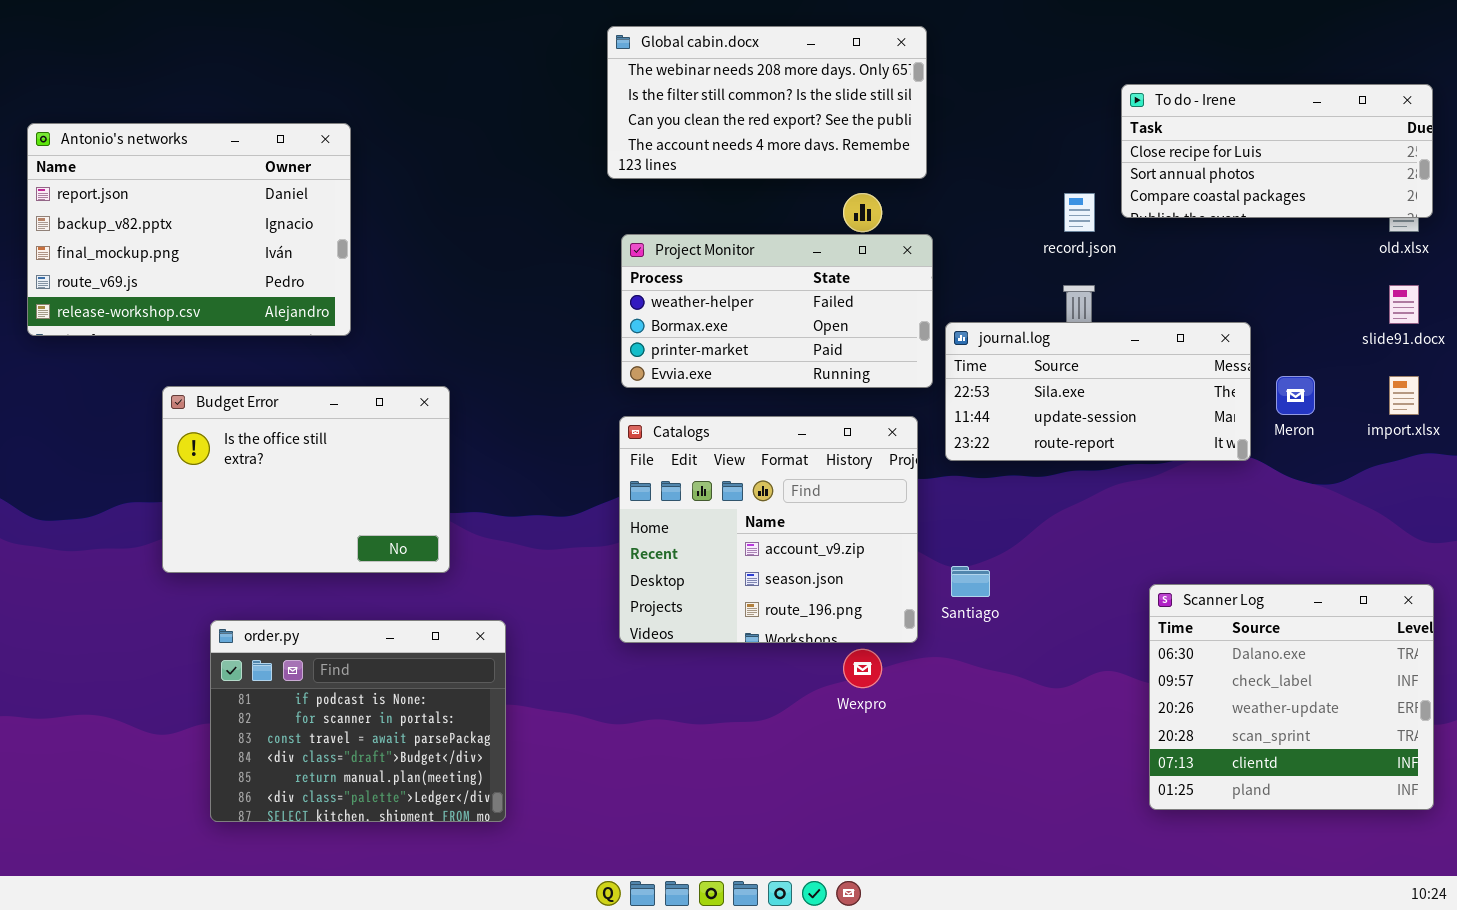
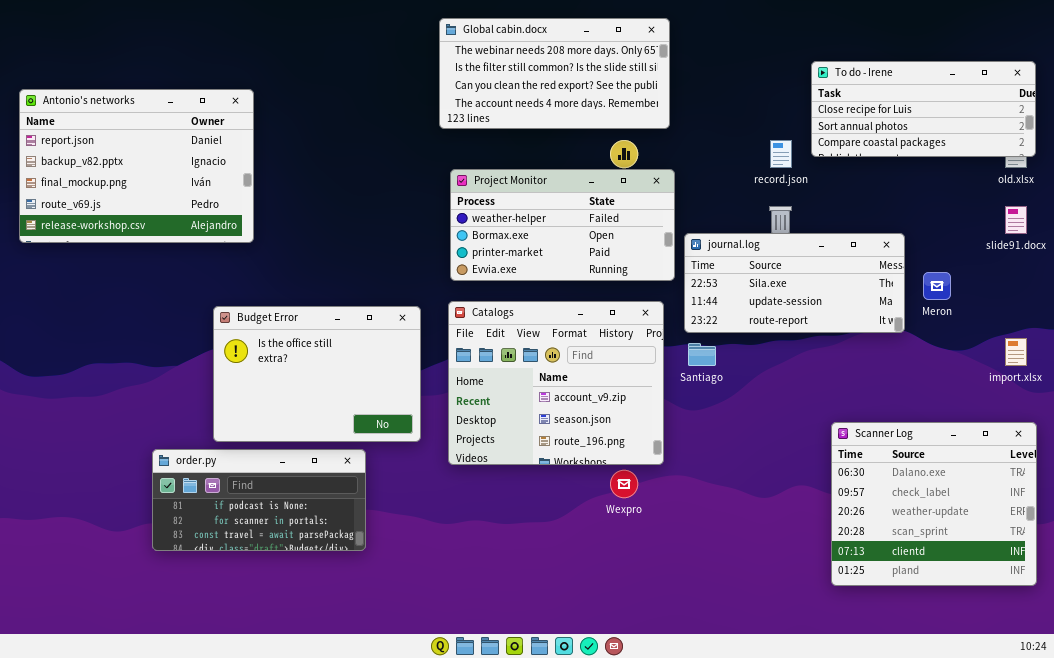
import.xlsx: [1389,376,1419,415] -> [1005,338,1027,366], moved
Budget Error: [162,386,450,573] -> [213,306,421,442], moved
Santiago: [951,566,990,597] -> [688,343,716,366], moved
order.py: [210,620,506,822] -> [152,449,366,551], resized

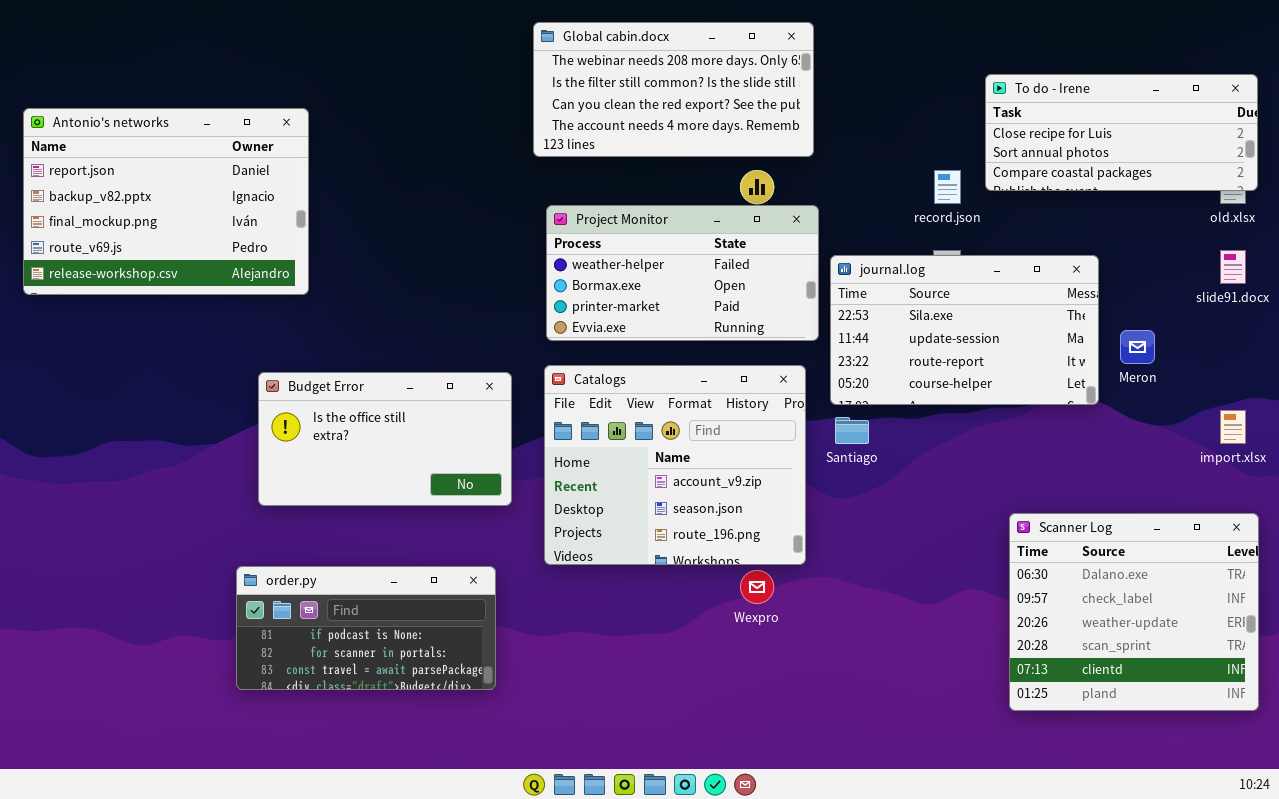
journal.log: [684,233,905,333] -> [830,255,1099,405], resized
Budget Error: [213,306,421,442] -> [258,372,512,506], resized
order.py: [152,449,366,551] -> [236,566,496,690], moved

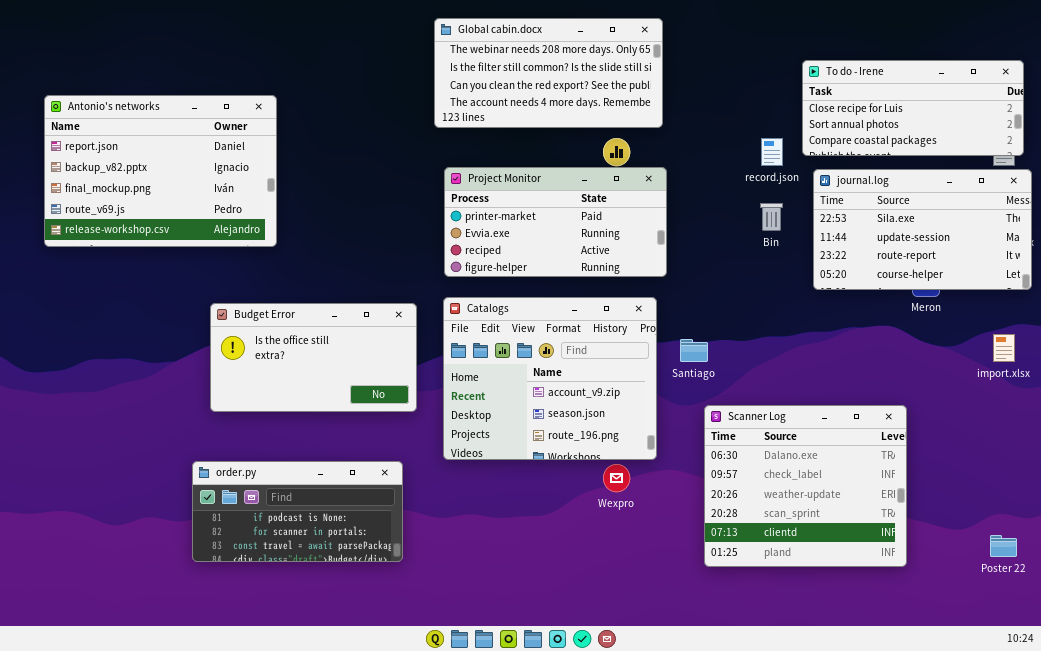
Antonio's networks: [23,108,309,295] -> [44,95,277,247], moved
Project Monitor: [546,205,819,341] -> [444,167,667,277], scrolled down 2 rows
journal.log: [830,255,1099,405] -> [813,169,1032,290], moved
Scanner Log: [1009,513,1259,711] -> [704,405,907,567], moved

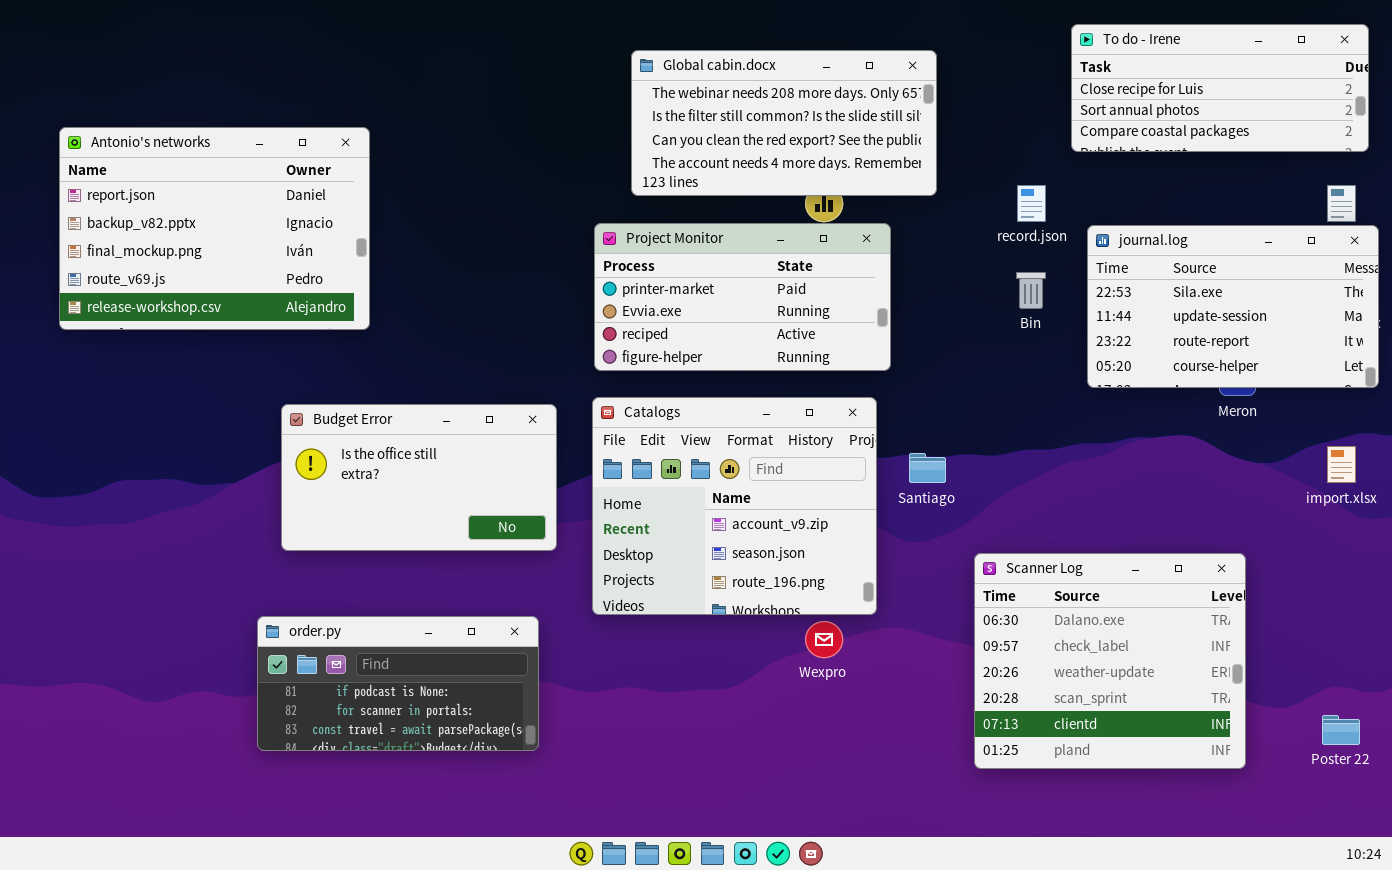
Global cabin.docx: [434,18,663,128] -> [631,50,937,196], moved
To do - Irene: [802,60,1024,156] -> [1071,24,1369,152], moved
Scanner Log: [704,405,907,567] -> [974,553,1246,769], moved

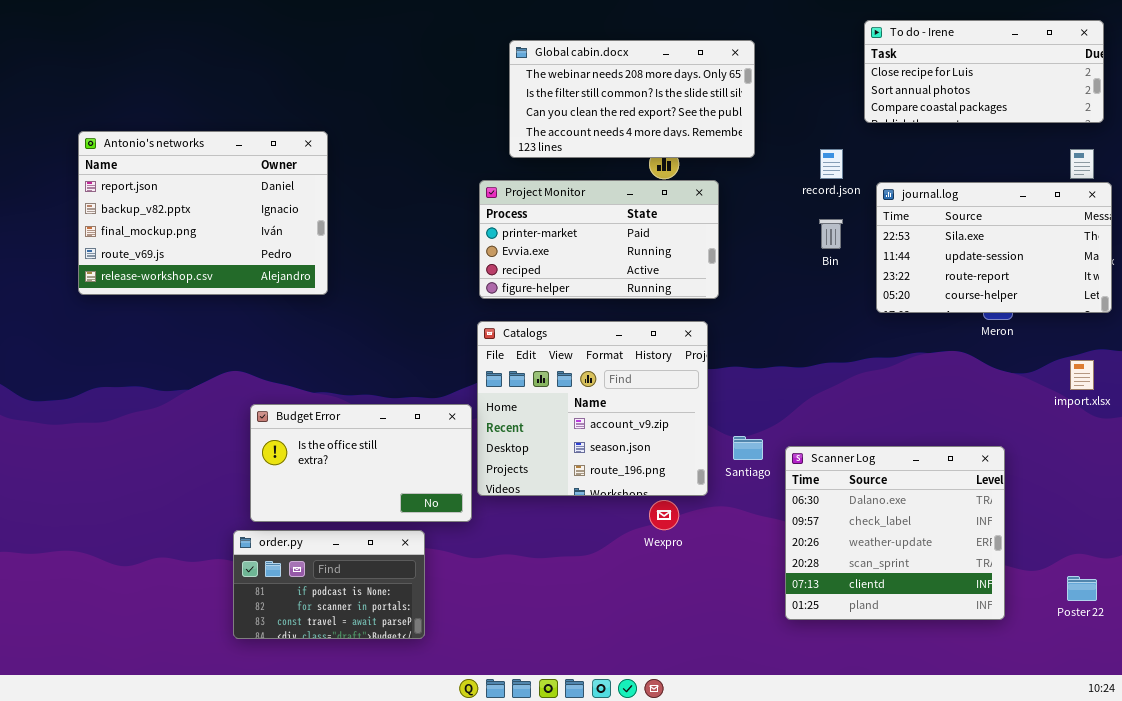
Antonio's networks: [59,127,370,330] -> [78,131,328,295], moved
Budget Error: [281,404,557,551] -> [250,404,472,522], moved
Santiago: [909,453,946,483] -> [733,436,763,460], moved
order.py: [257,616,539,751] -> [233,530,425,639], moved, resized

